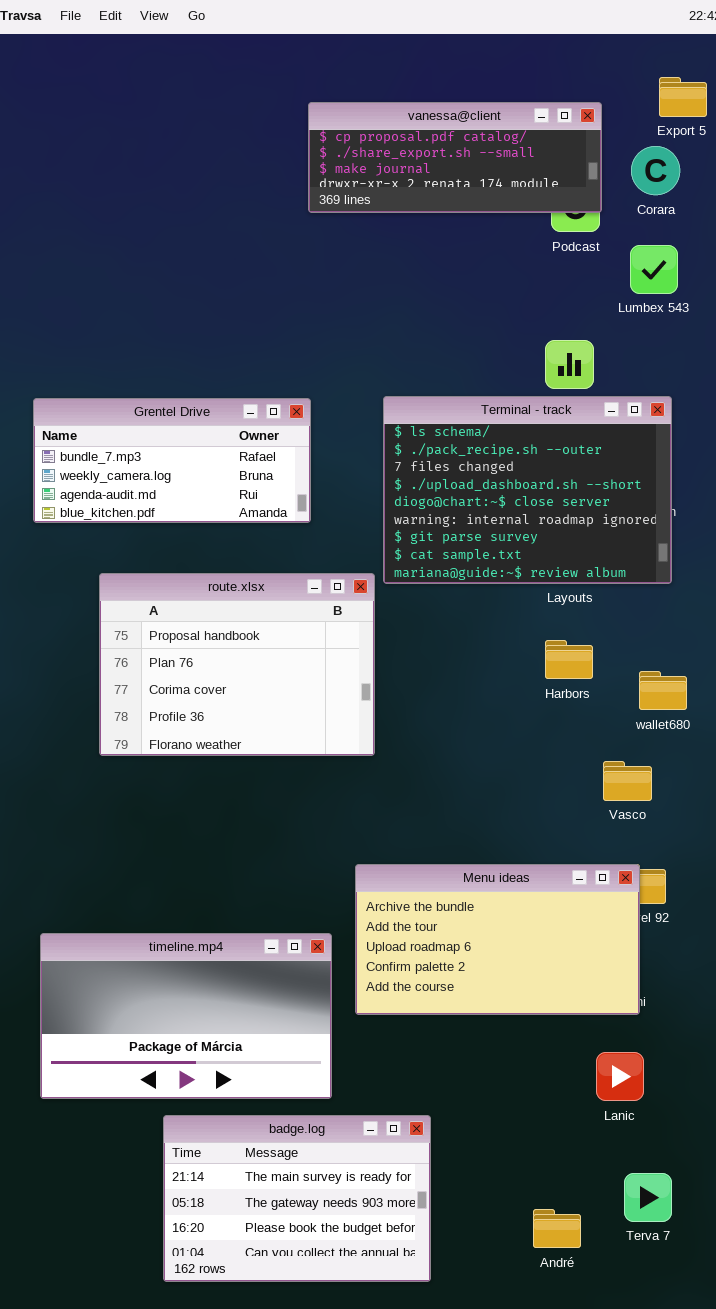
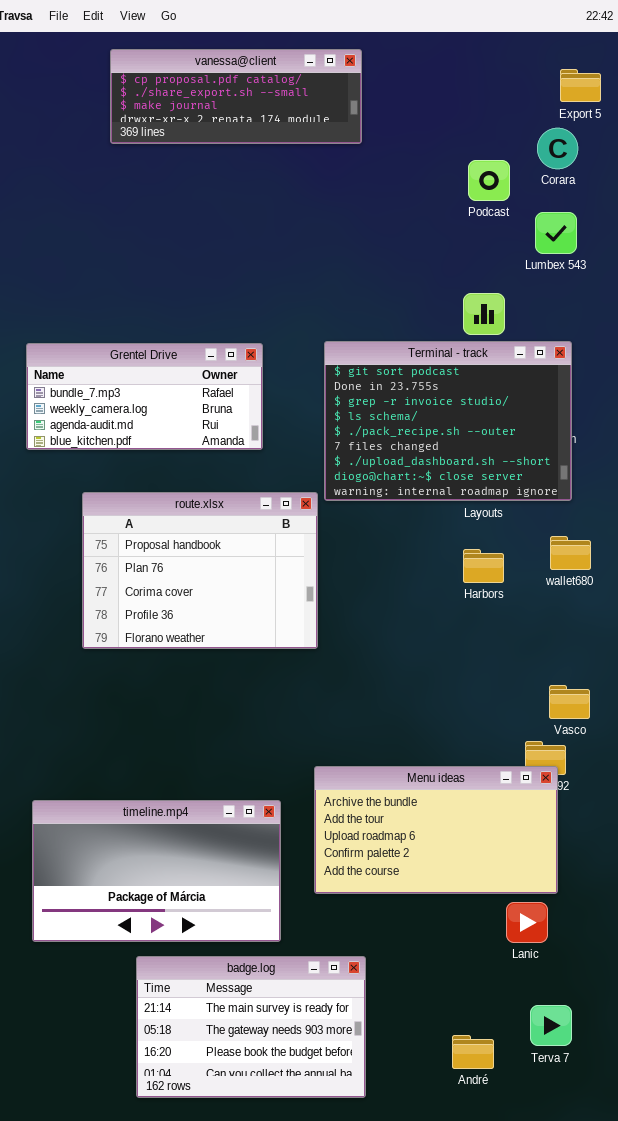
vanessa@client: [308,102,602,213] -> [110,49,362,144], moved
Terminal - track: [383,396,672,584] -> [324,341,572,501], scrolled up 3 rows
wallet680: [639,671,687,710] -> [550,536,591,570], moved
Vasco: [603,761,652,801] -> [549,685,590,719], moved
Menu ideas: [355,864,640,1015] -> [314,766,558,894], moved

